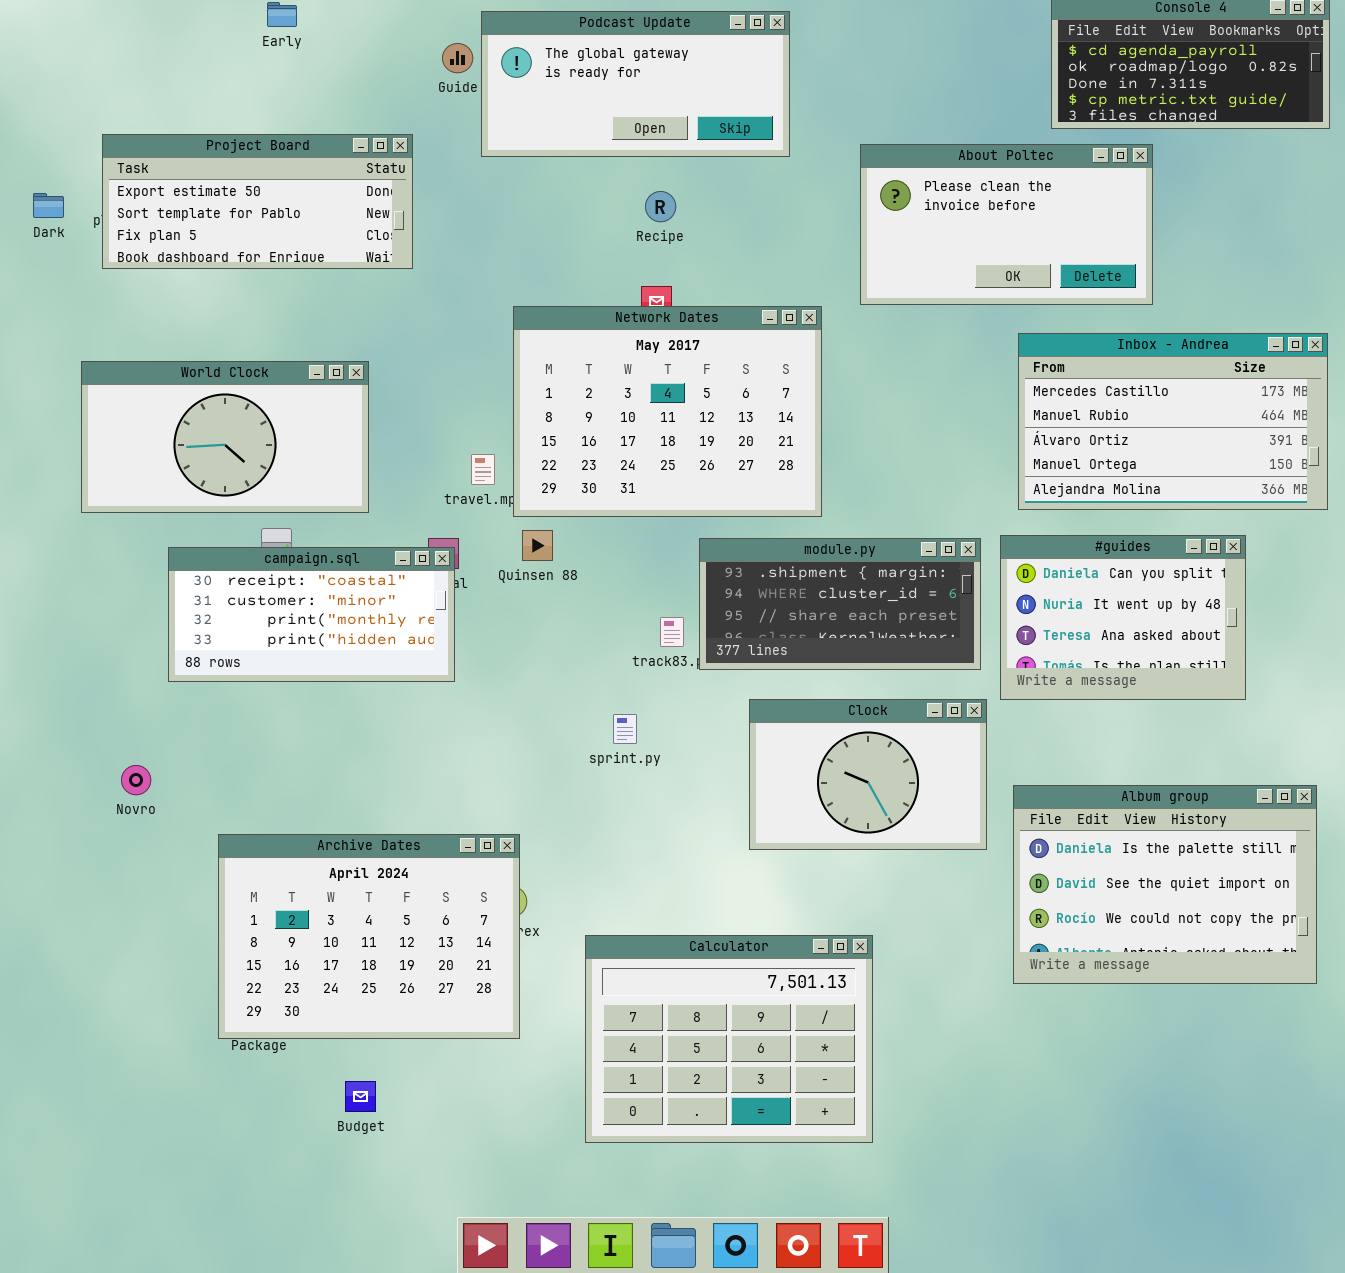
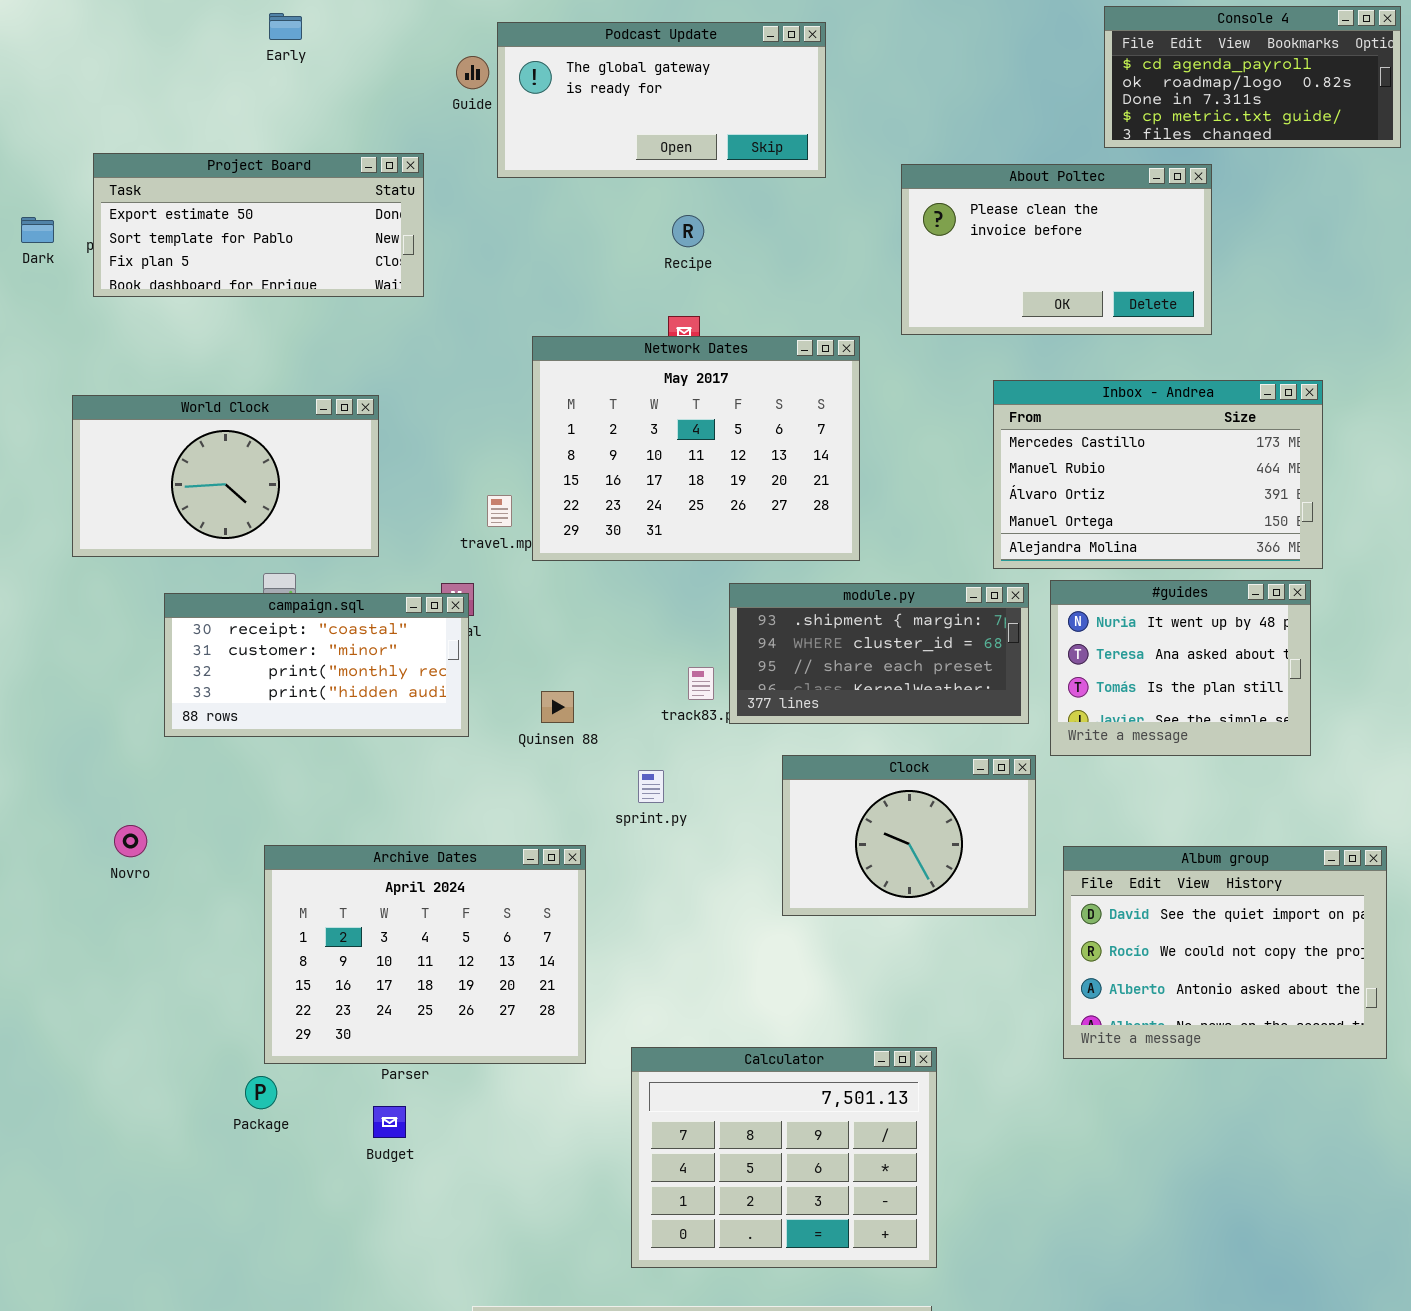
Inbox - Andrea: [1018,333,1328,510] -> [993,380,1323,569], moved
Quinsen 88: [522,530,553,561] -> [541,691,574,723], moved
#guides: [1000,535,1246,700] -> [1050,580,1311,756], scrolled down 1 row
Album group: [1013,785,1317,984] -> [1063,846,1387,1059], scrolled down 1 row
Archive Dates: [218,834,520,1039] -> [264,845,586,1064], moved
Calculator: [585,935,873,1143] -> [631,1047,937,1268], moved
Budget: [345,1081,376,1112] -> [373,1106,406,1138], moved

